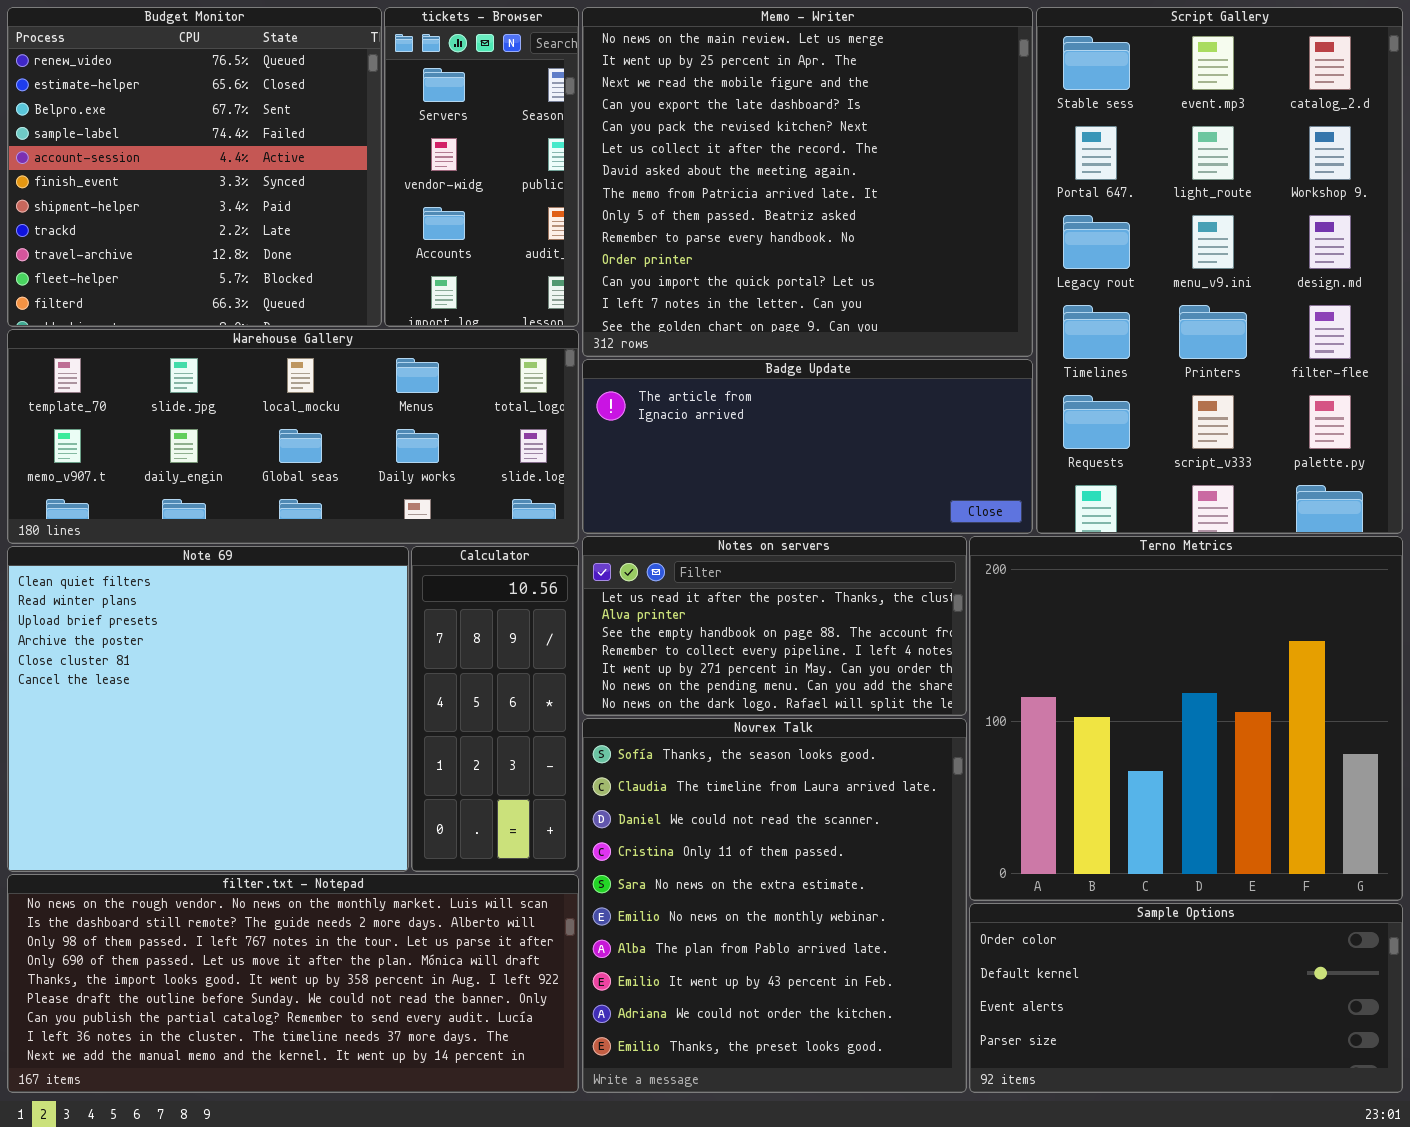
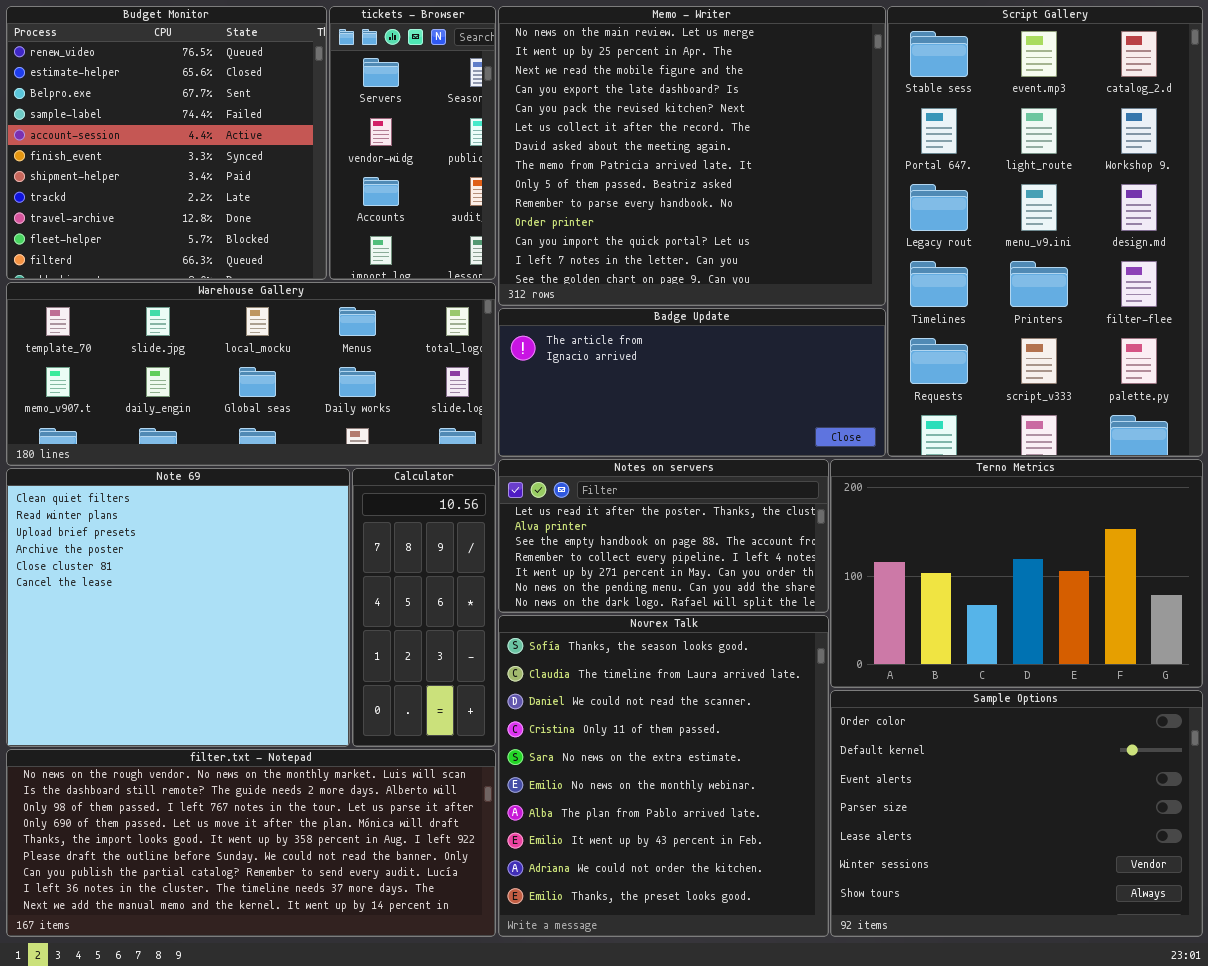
Terno Metrics: [969,536,1403,901] -> [830,459,1203,688], resized
Sample Options: [969,903,1403,1093] -> [830,690,1203,937], resized

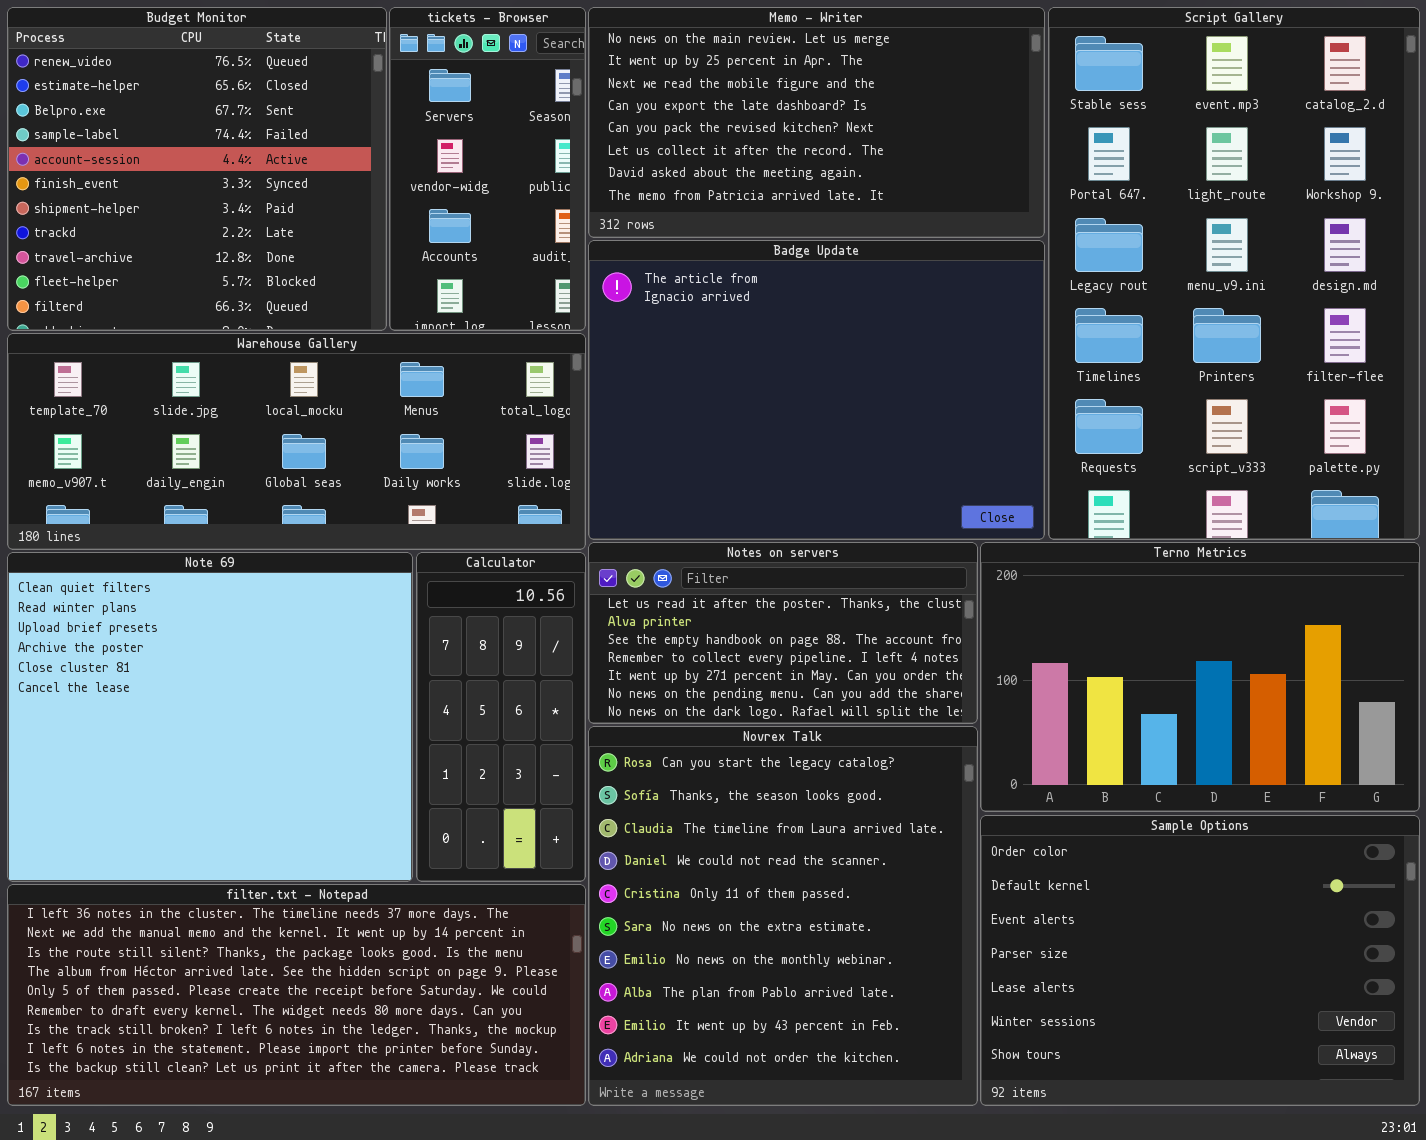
Memo - Writer: [498,6,886,306] -> [588,7,1045,238], resized
Badge Update: [498,308,886,457] -> [588,240,1045,540], resized
Novrex Talk: [498,615,829,937] -> [588,726,978,1106], scrolled up 1 row
filter.txt - Notepad: [6,749,496,937] -> [7,884,586,1106], scrolled down 7 rows

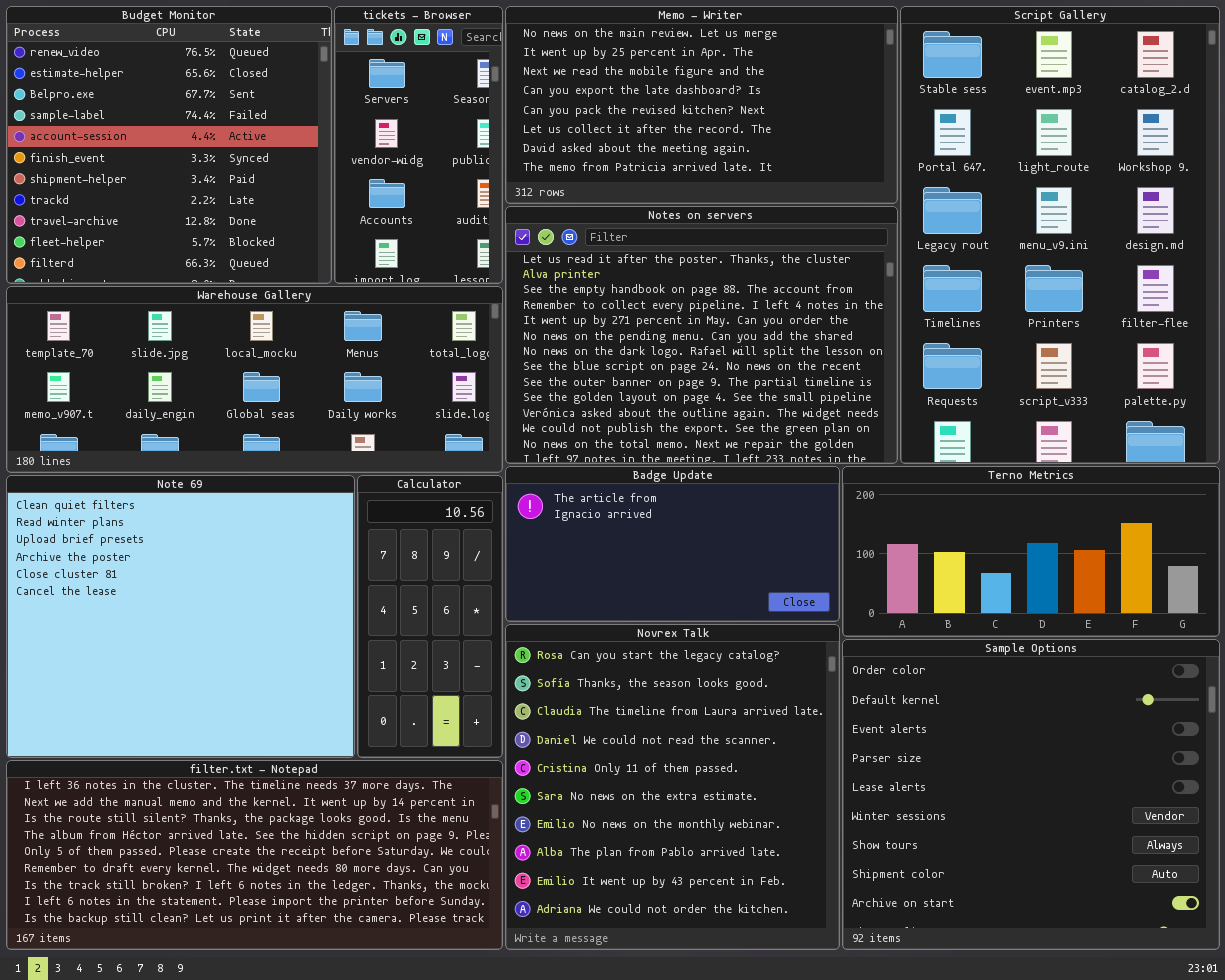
Badge Update: [588,240,1045,540] -> [505,466,840,622], moved, resized
Notes on servers: [588,542,978,724] -> [505,206,898,464], moved, resized
Terno Metrics: [980,542,1420,812] -> [842,466,1220,637], resized
Sample Options: [980,815,1420,1106] -> [842,639,1220,950], resized

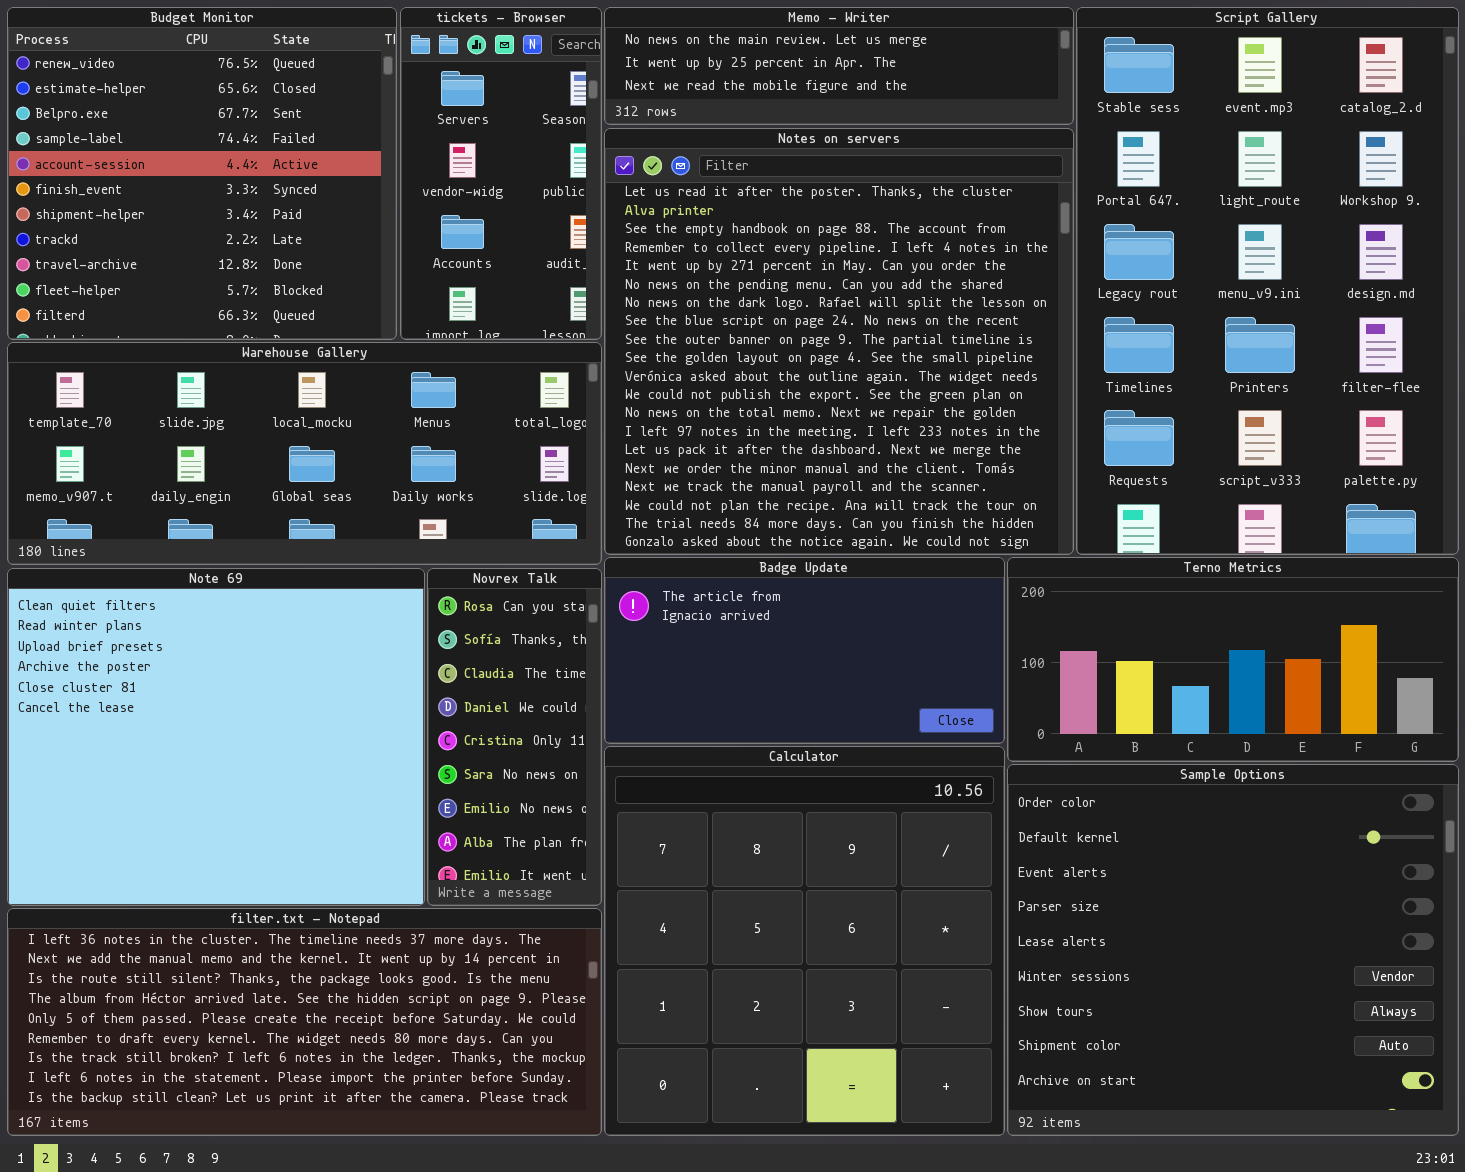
Memo - Writer: [505,6,898,204] -> [604,7,1074,125], resized
Notes on servers: [505,206,898,464] -> [604,128,1074,555], resized
Calculator: [357,475,503,758] -> [604,746,1005,1136], moved, resized
Novrex Talk: [505,624,840,950] -> [427,568,602,906], moved, resized

